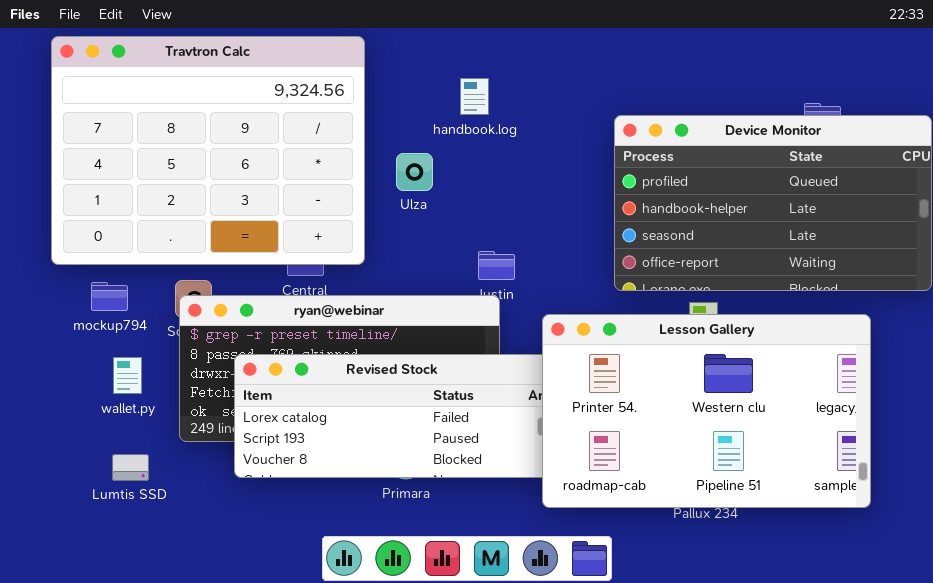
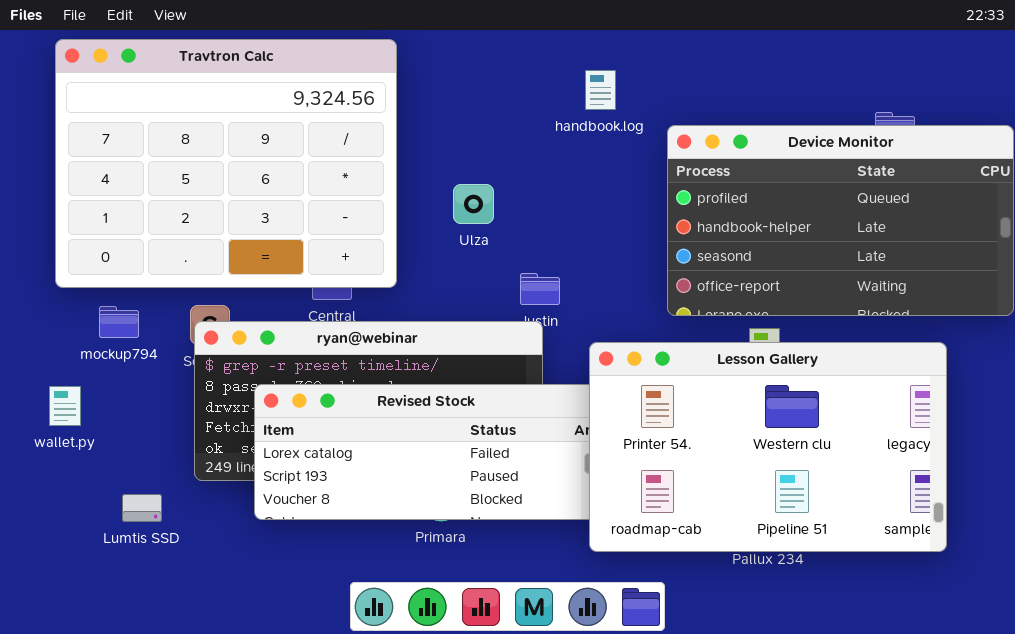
handbook.log: [460,78,489,115] -> [585,70,616,110], moved
Ulza: [396,153,433,191] -> [453,184,494,224], moved
wallet.py: [113,357,142,394] -> [49,386,81,426], moved

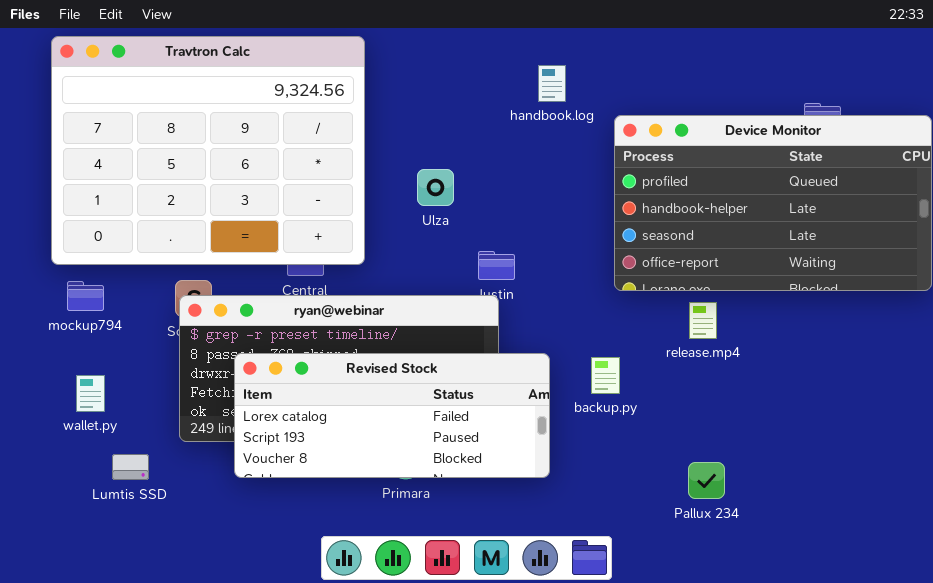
mockup794: [99,306,139,338] -> [67,281,104,311], moved
Lesson Gallery: [589,342,947,552] -> none, closed
wallet.py: [49,386,81,426] -> [76,375,105,412], moved

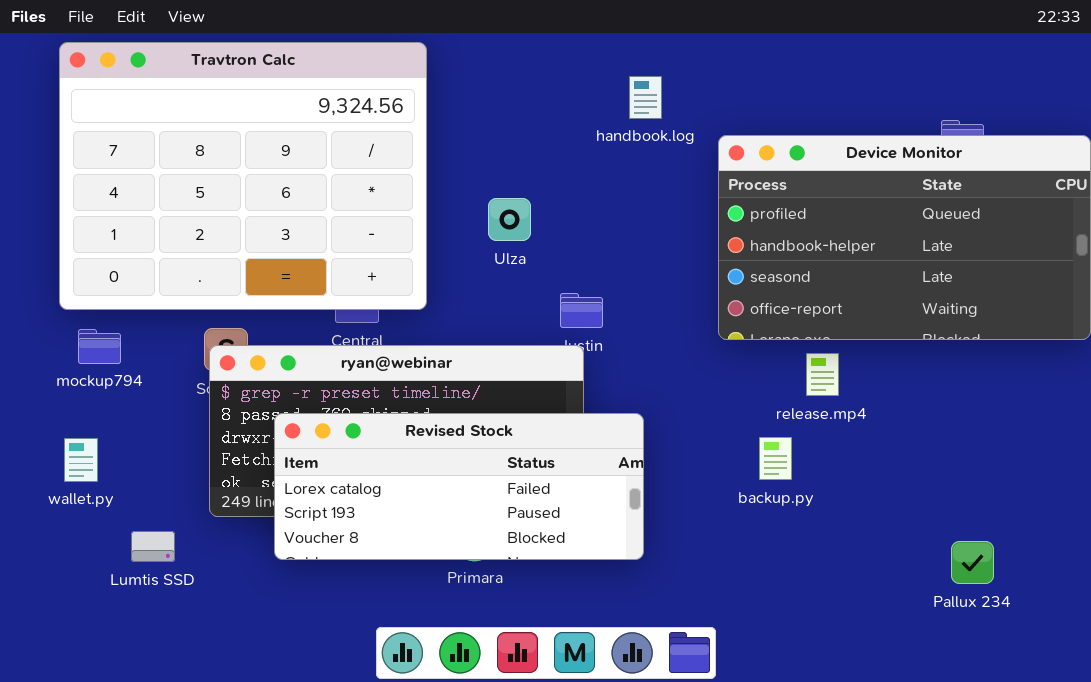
backup.py: [591,357,620,394] -> [759,437,792,480], moved
wallet.py: [76,375,105,412] -> [64,438,98,482], moved
Pallux 234: [688,462,725,499] -> [951,541,994,584], moved

